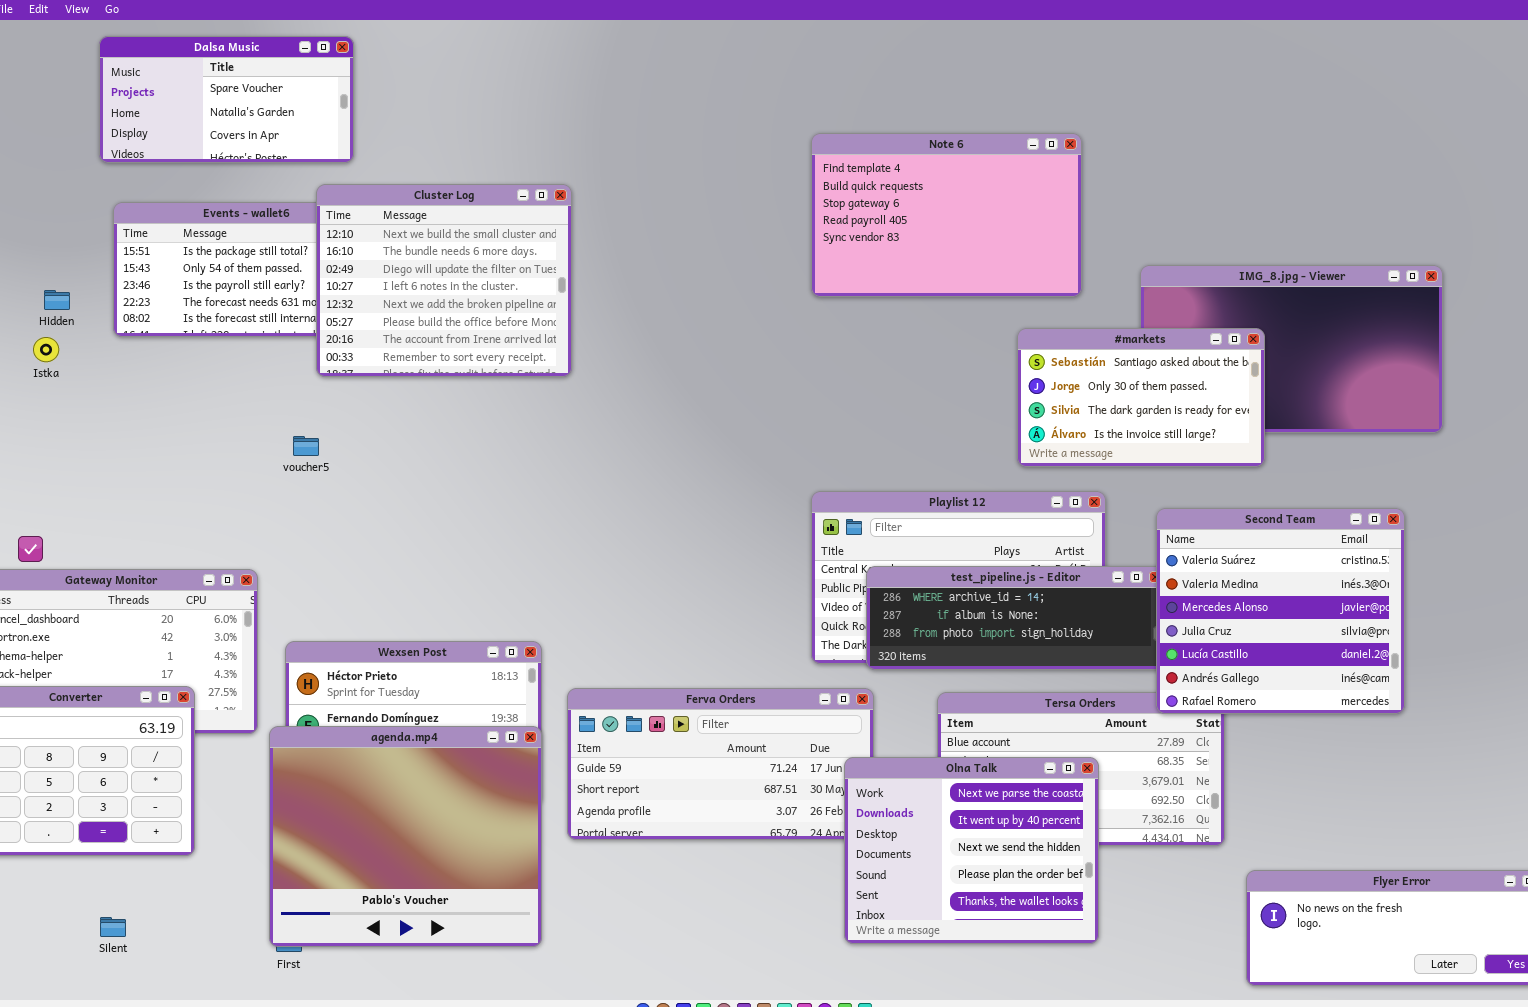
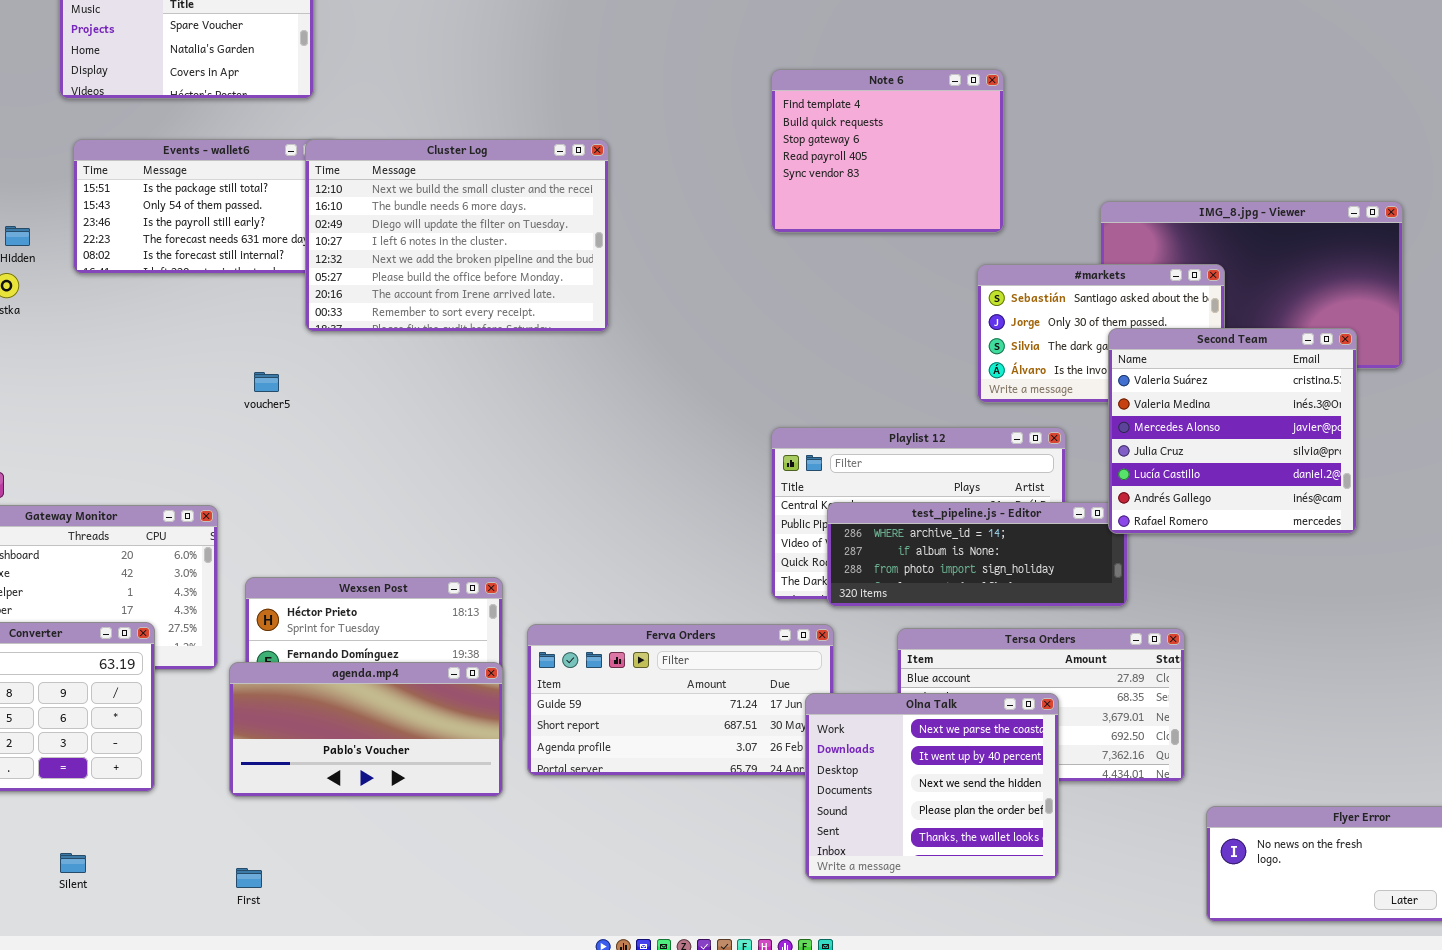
Note 6: [811,133,1082,297] -> [771,69,1004,233], resized
Cluster Log: [316,184,572,377] -> [305,139,609,332], moved, resized
Second Team: [1156,508,1405,714] -> [1108,328,1357,534], moved
agenda.mp4: [269,726,542,947] -> [229,662,503,797], resized

